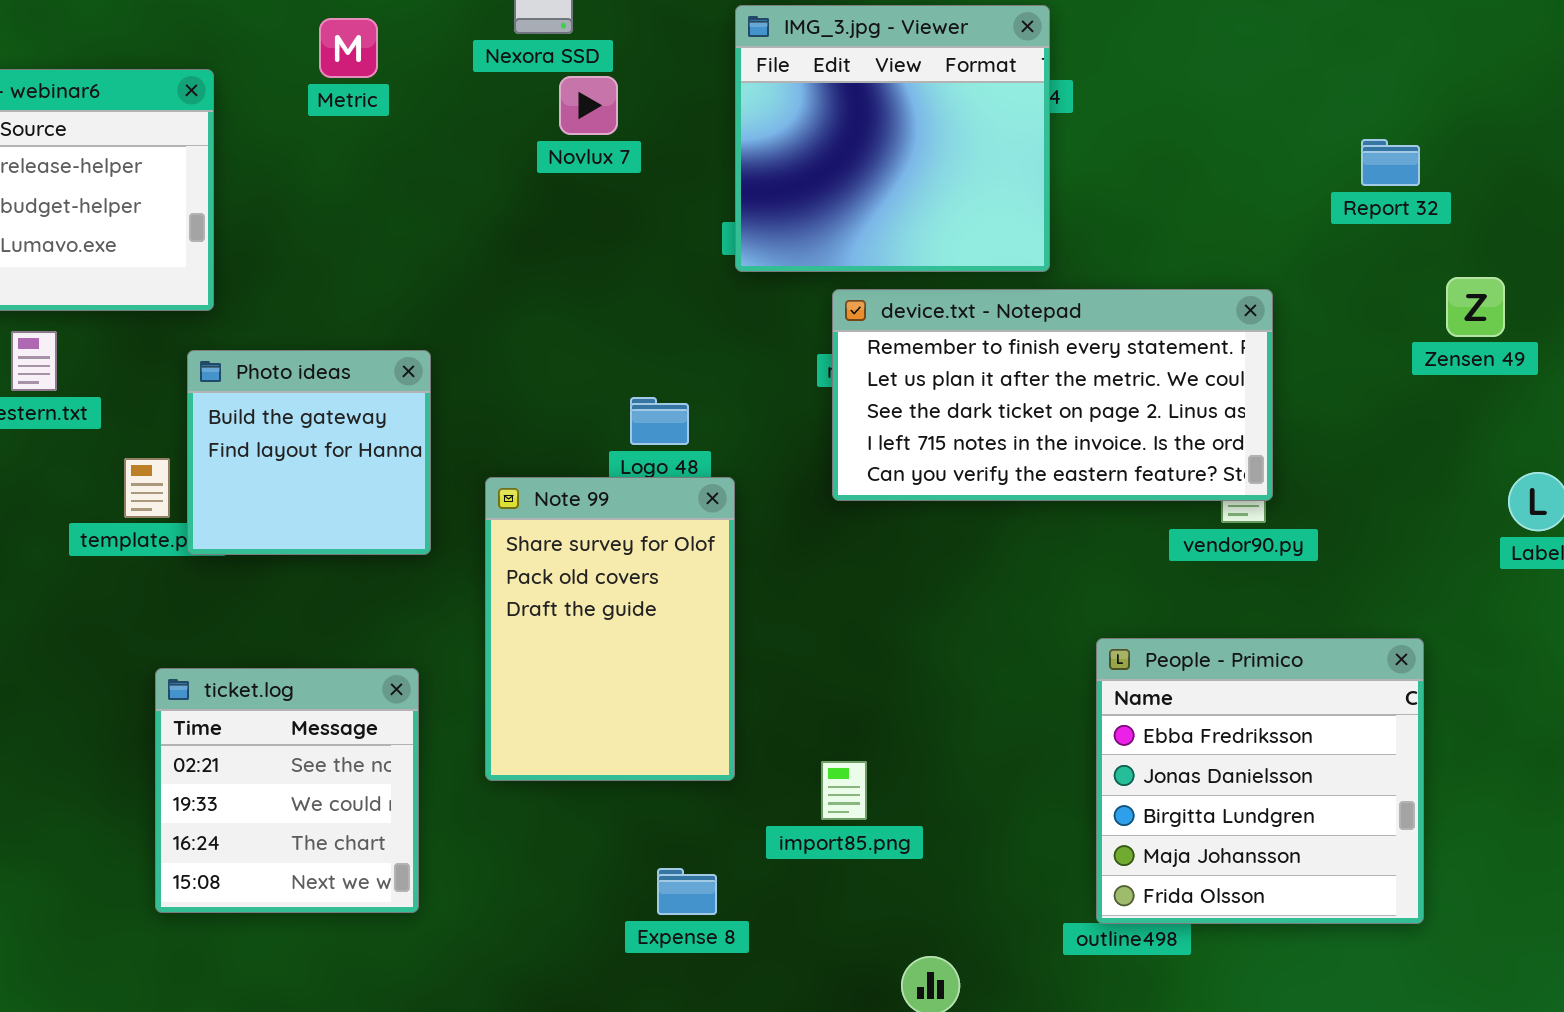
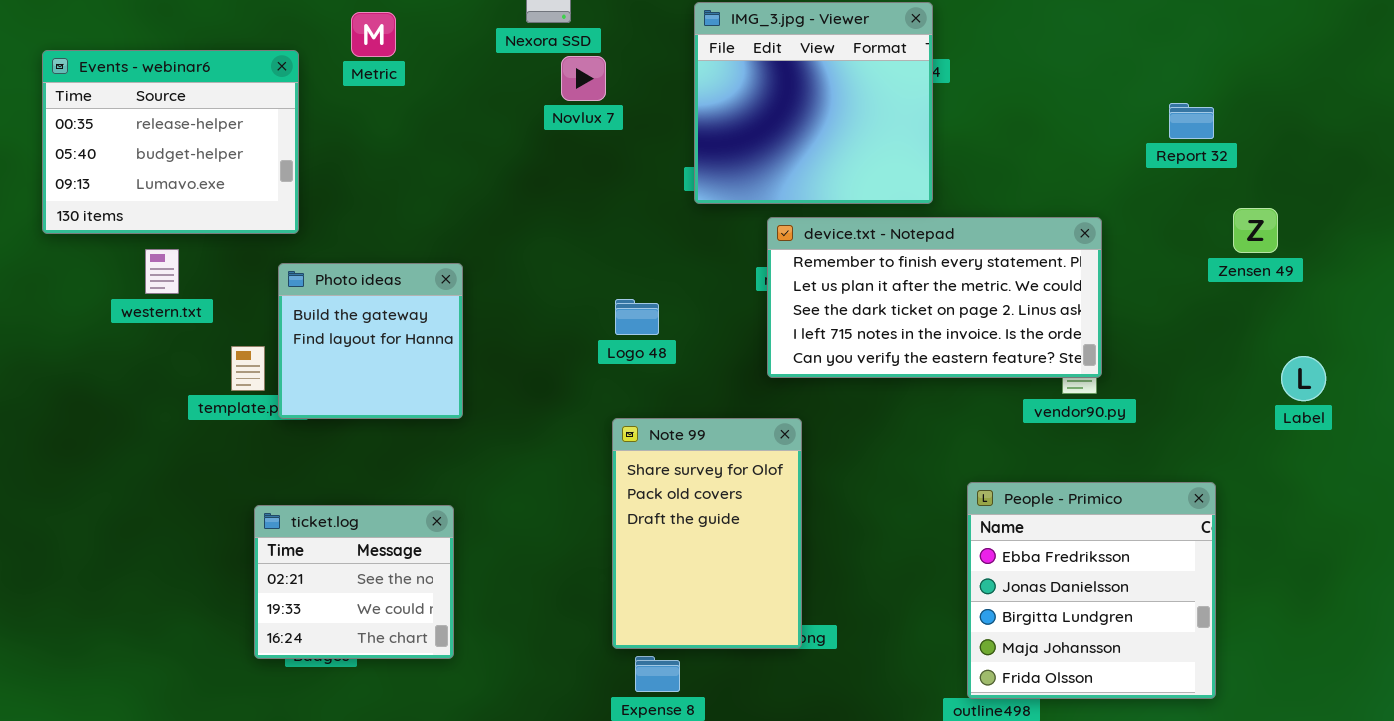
Metric: [319,18,378,78] -> [351,12,396,57], moved
Note 99: [485,477,735,781] -> [612,418,802,649], moved
ticket.log: [155,668,419,913] -> [254,505,454,659], resized

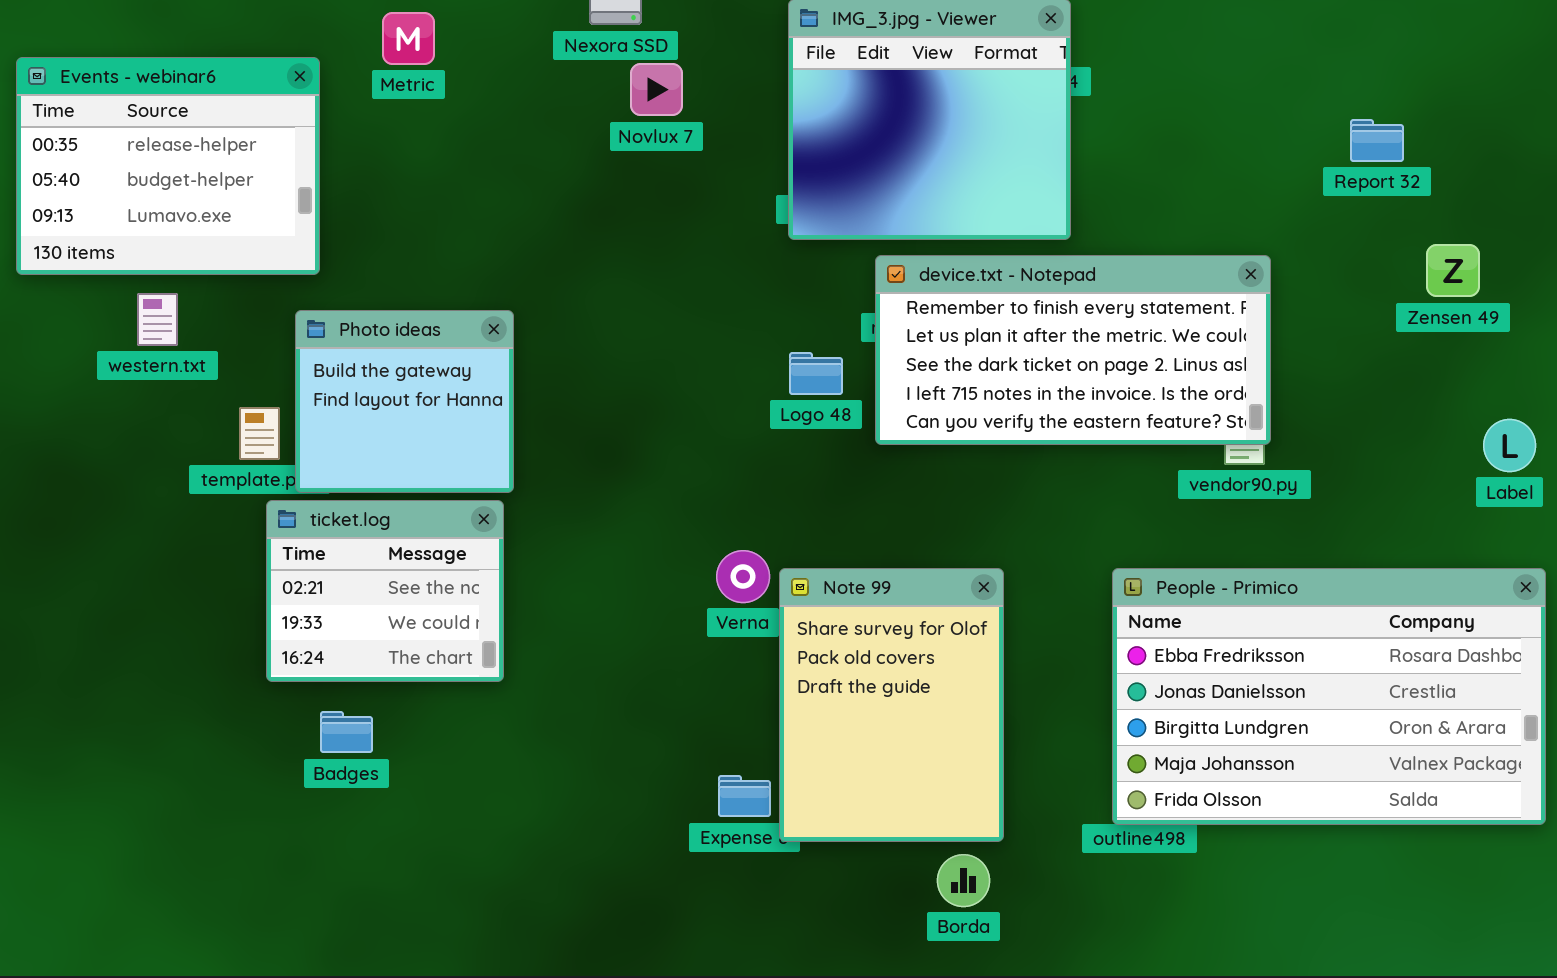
Logo 48: [615,299,659,335] -> [789,352,843,395], moved
Note 99: [612,418,802,649] -> [779,568,1004,842], moved
People - Primico: [967,482,1216,699] -> [1112,568,1546,825], resized
ticket.log: [254,505,454,659] -> [266,500,504,682], moved

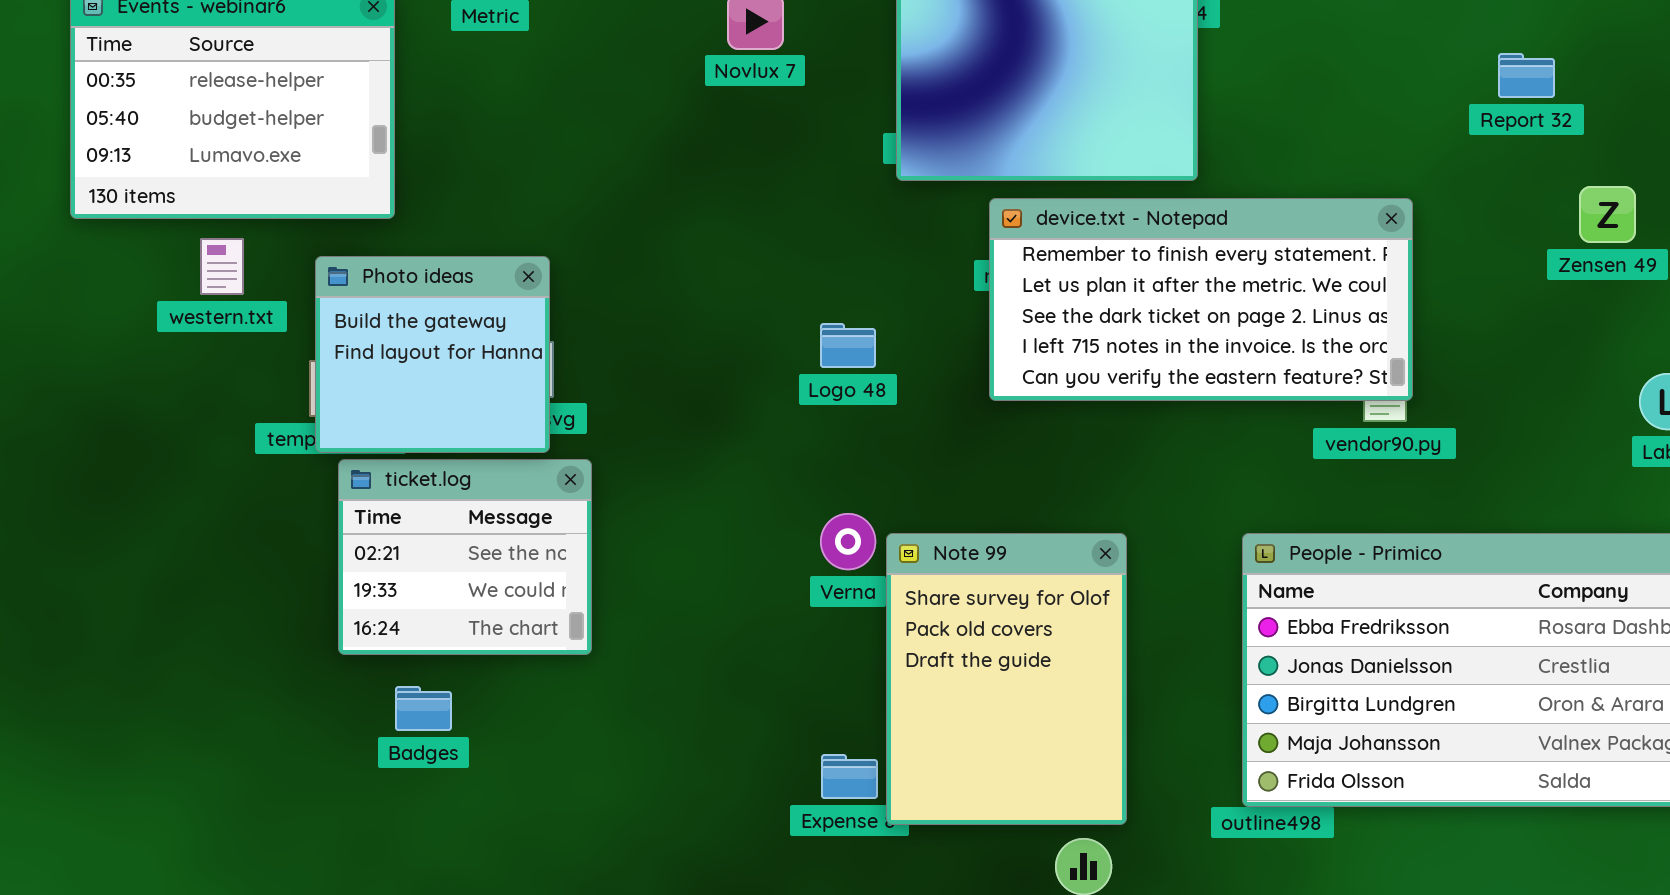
Photo ideas: [295,310,514,493] -> [315,256,550,453], moved
Logo 48: [789,352,843,395] -> [820,323,876,368], moved

